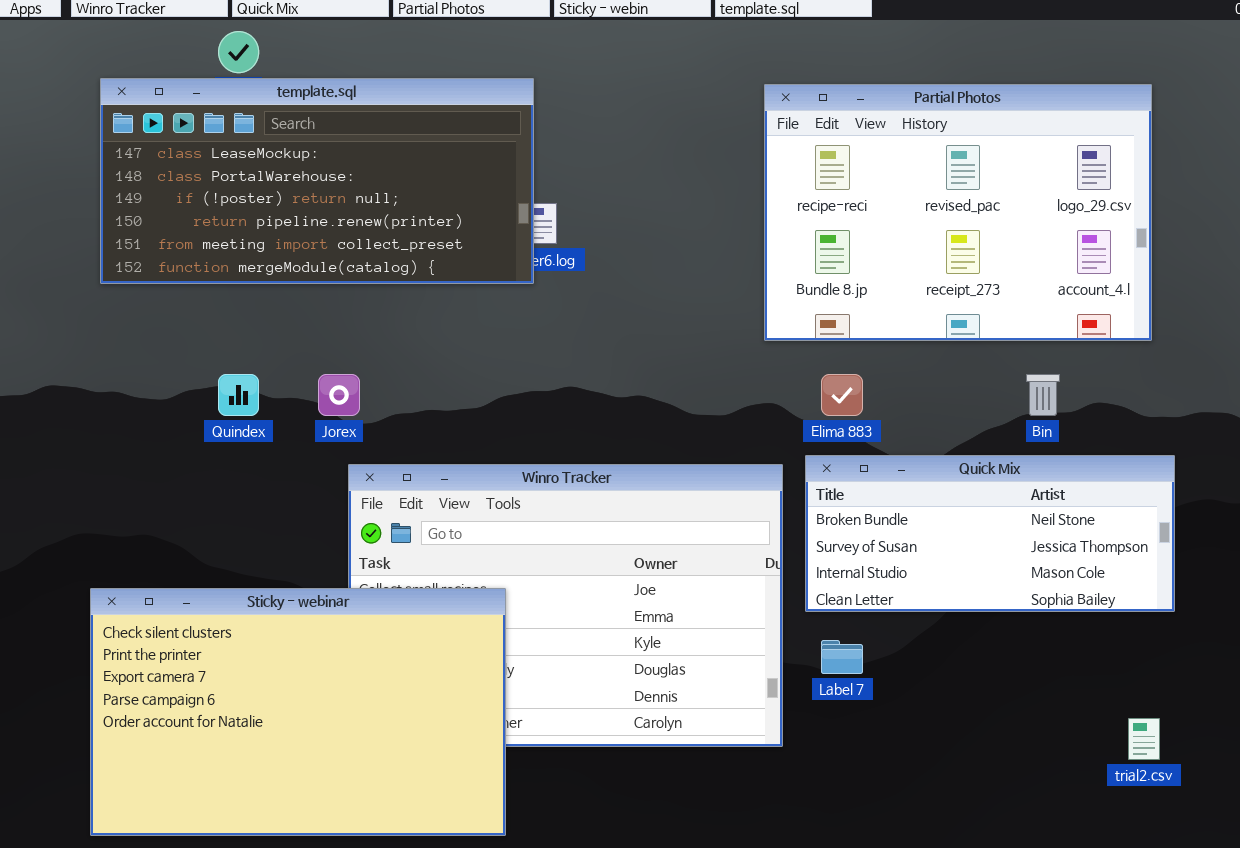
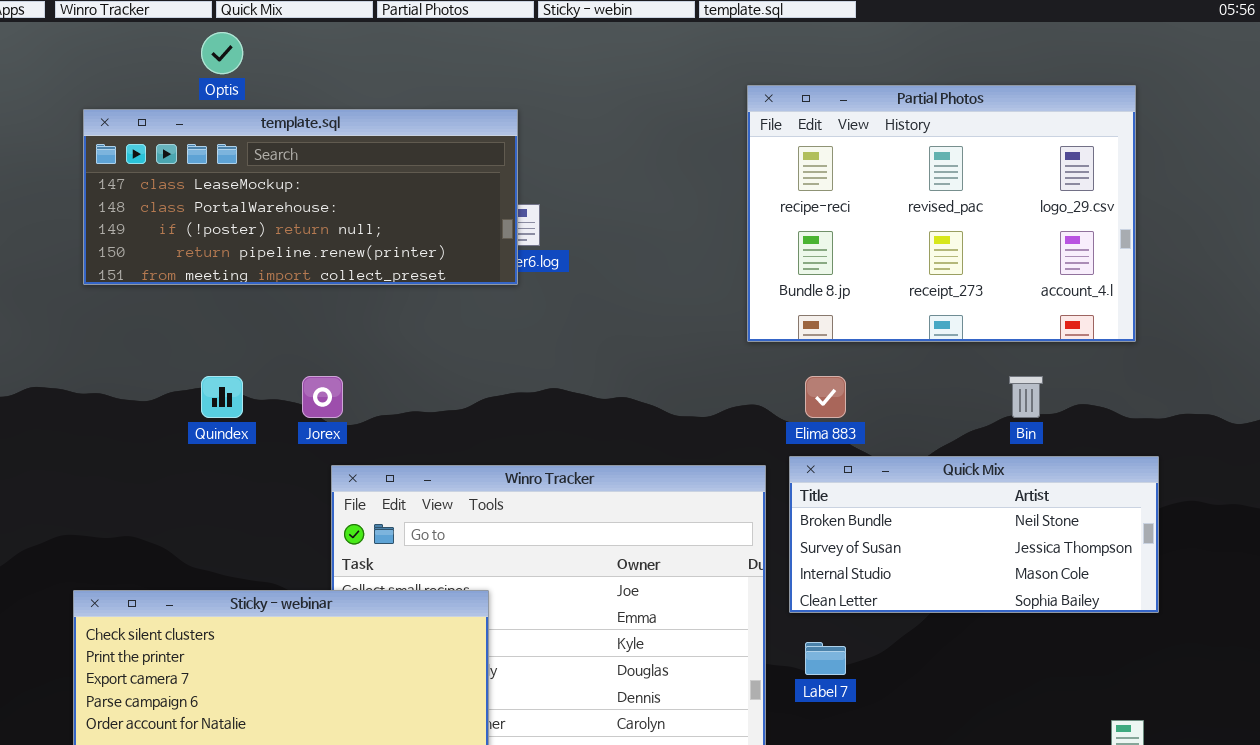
template.sql: [100,78,534,284] -> [83,109,518,285], resized

